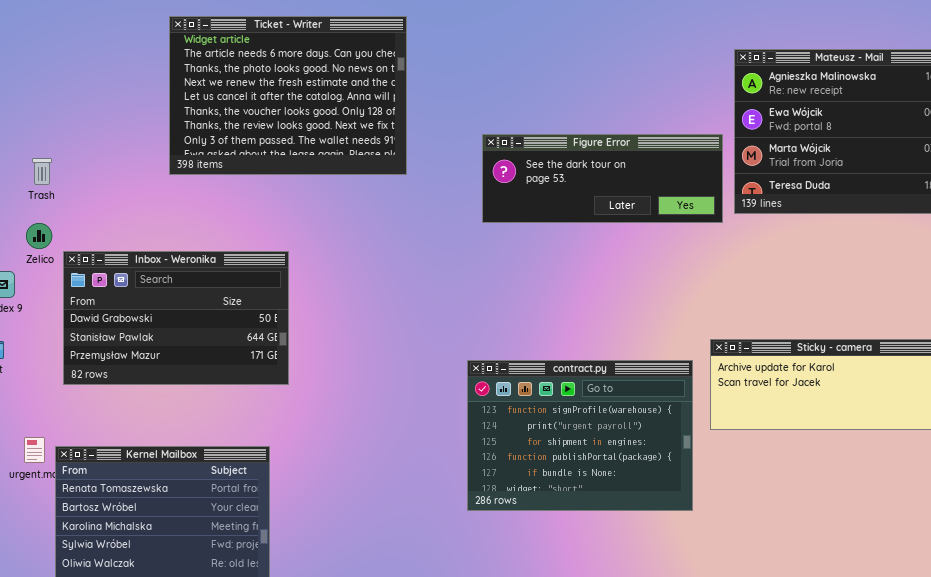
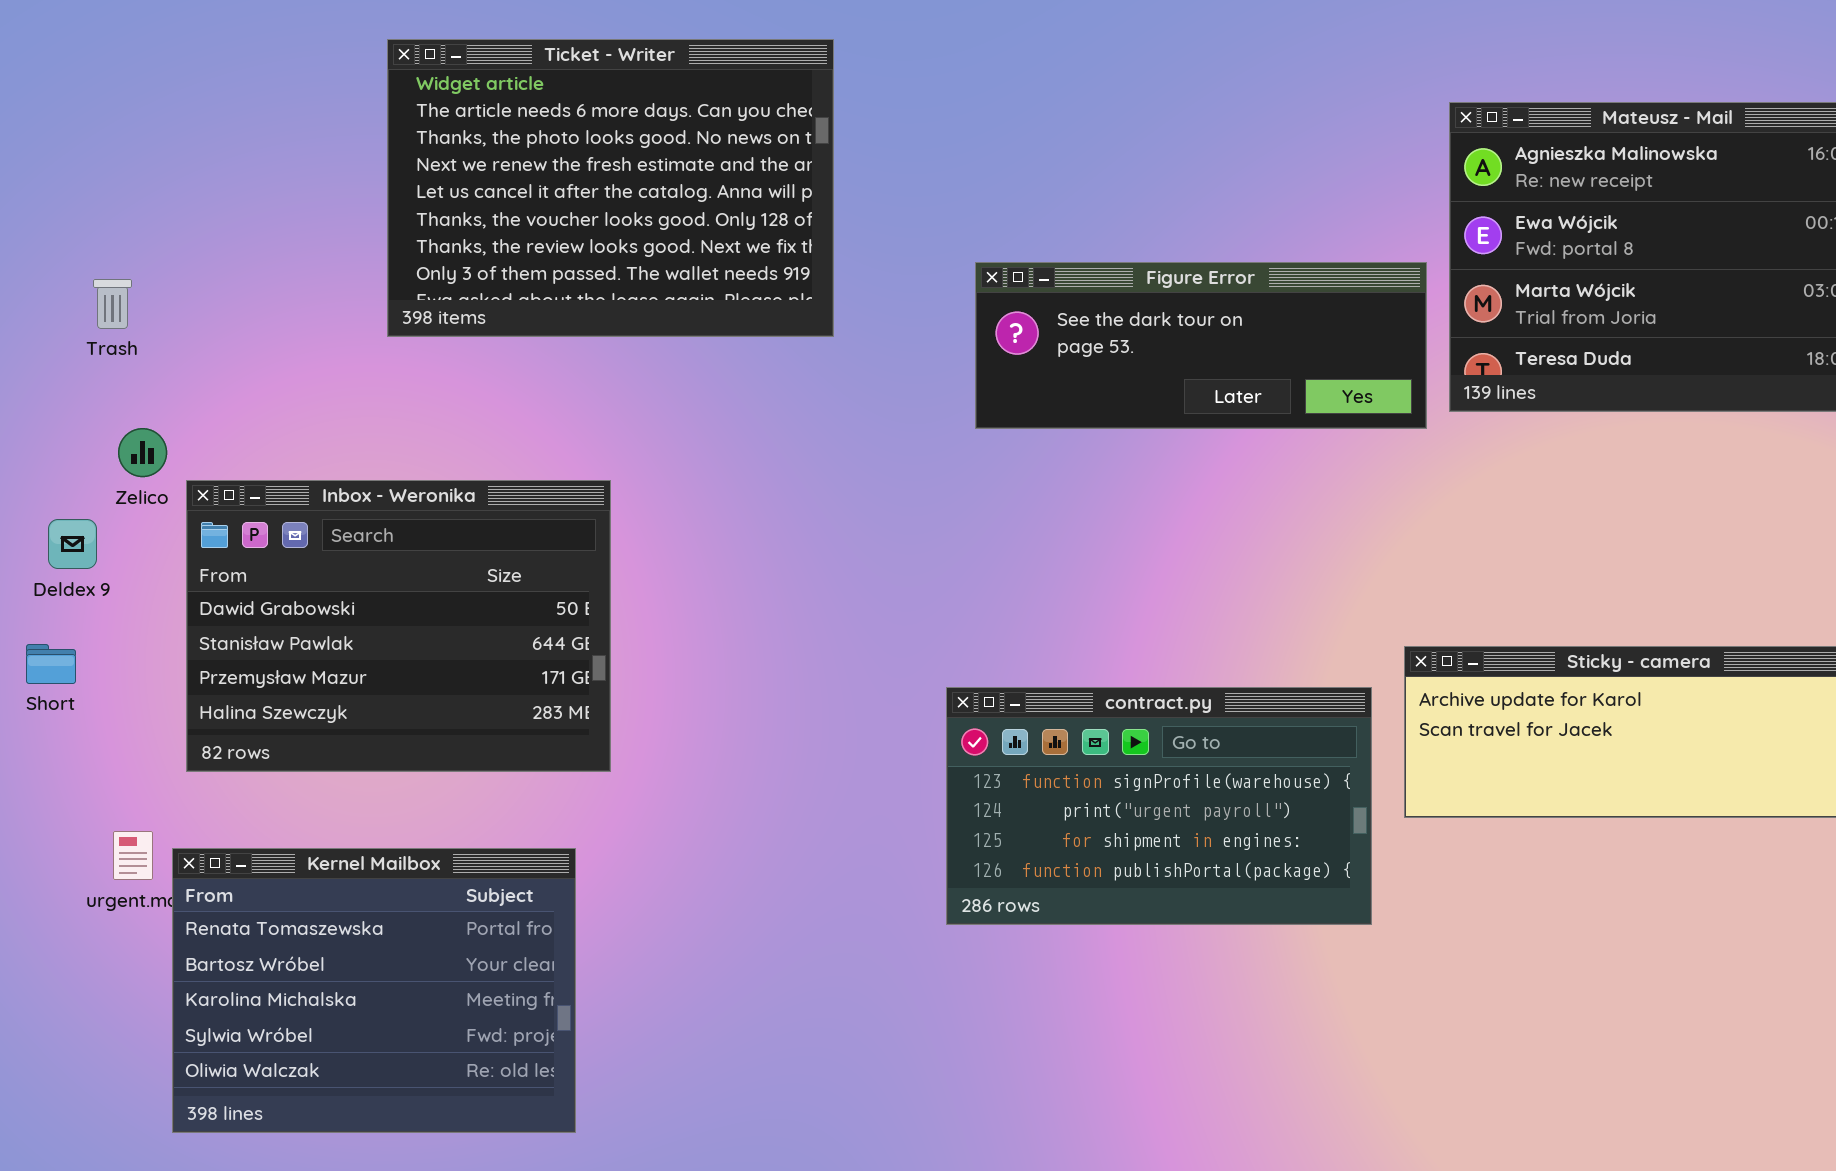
Trash: [32,158,52,185] -> [93,279,132,329], moved
Inbox - Weronika: [63,251,289,385] -> [186,480,611,772], resized
contract.py: [467,360,693,511] -> [946,687,1372,925], resized

